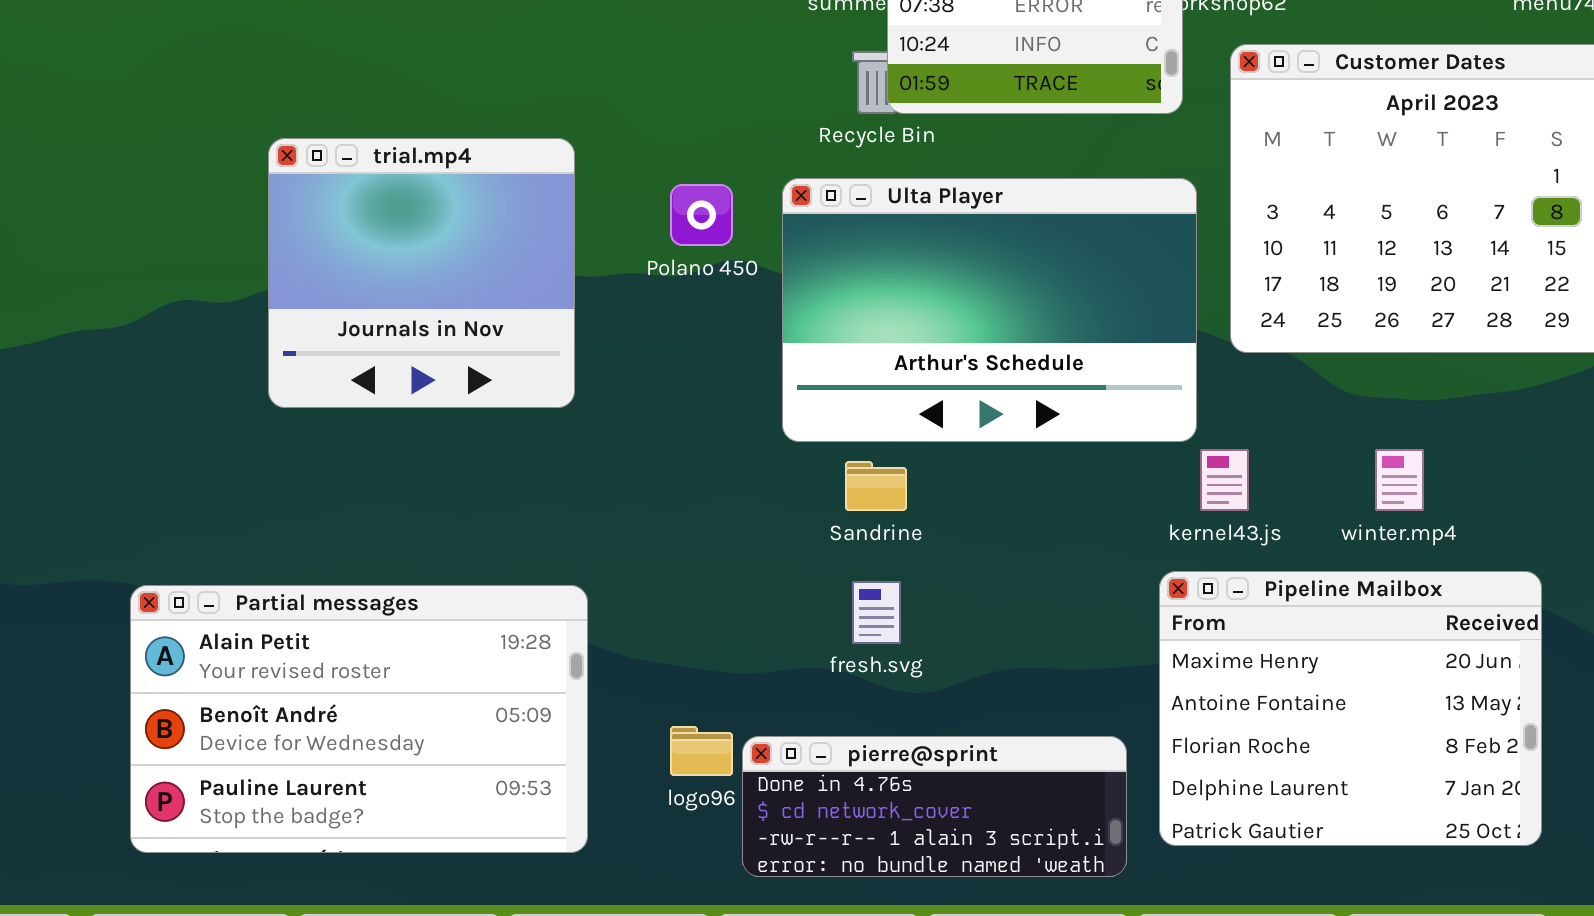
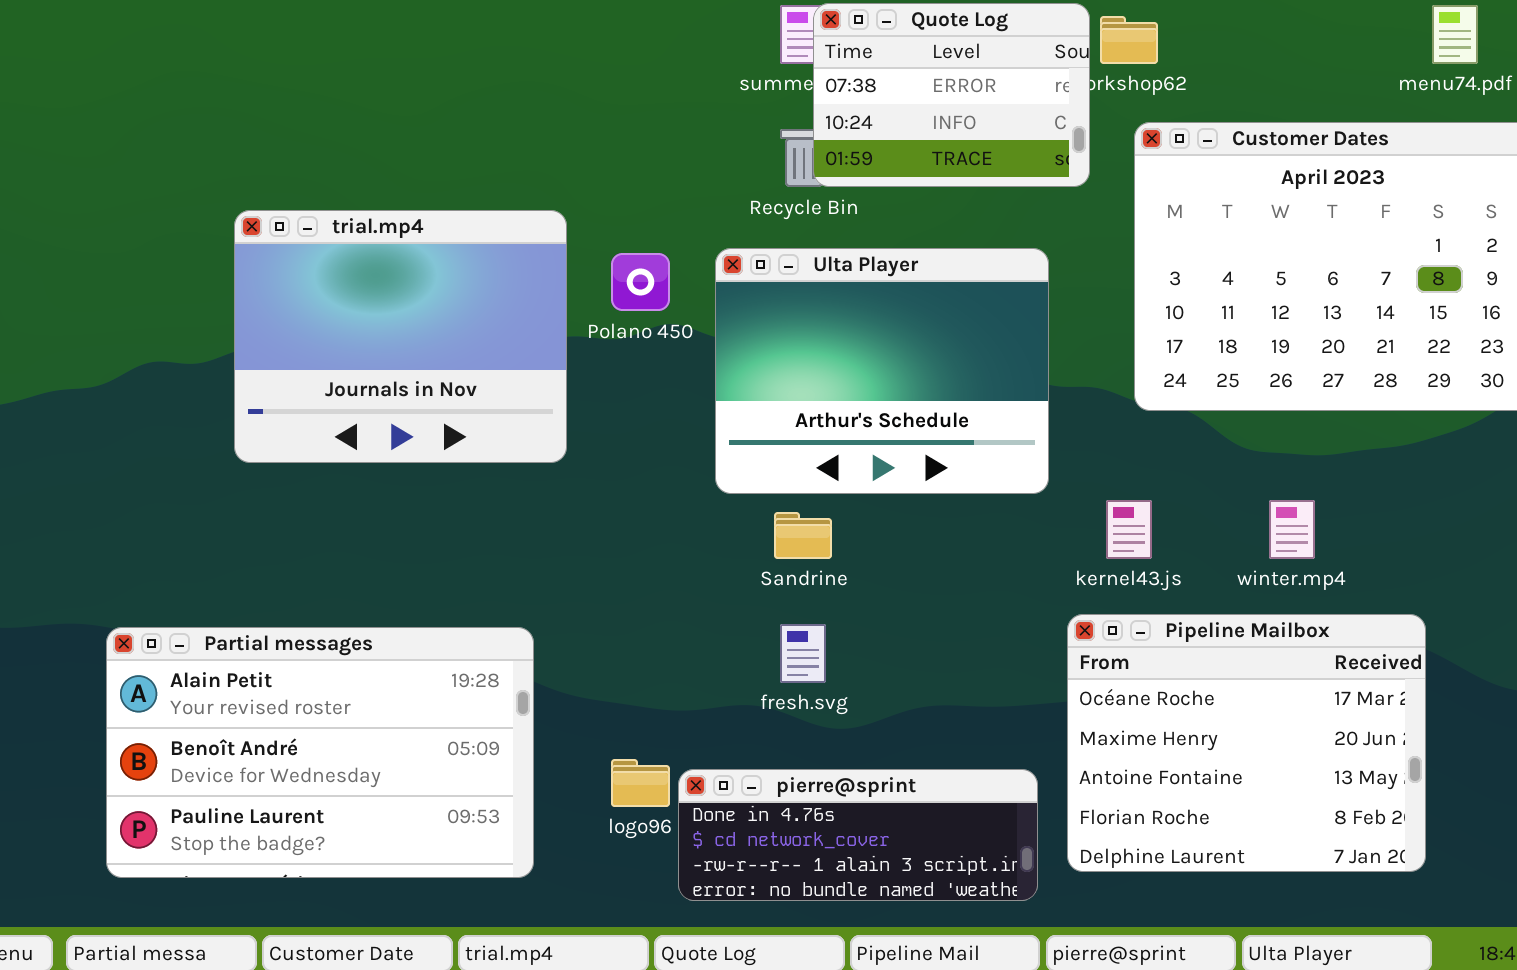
trial.mp4: [268,138,575,408] -> [234,210,567,463], resized
Ulta Player: [782,178,1197,442] -> [715,248,1049,494], resized
Pipeline Mailbox: [1159,571,1542,846] -> [1067,614,1426,872], scrolled up 1 row

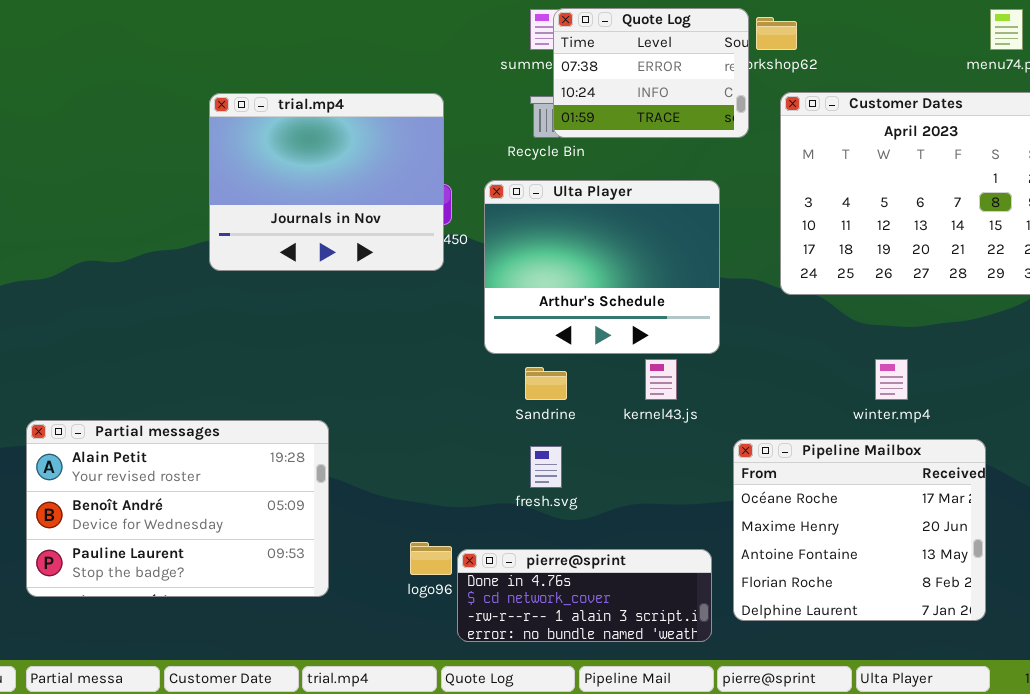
trial.mp4: [234,210,567,463] -> [209,93,444,271], moved
kernel43.js: [1106,500,1152,559] -> [645,359,677,400], moved
Partial messages: [106,627,534,878] -> [26,420,329,597], moved

